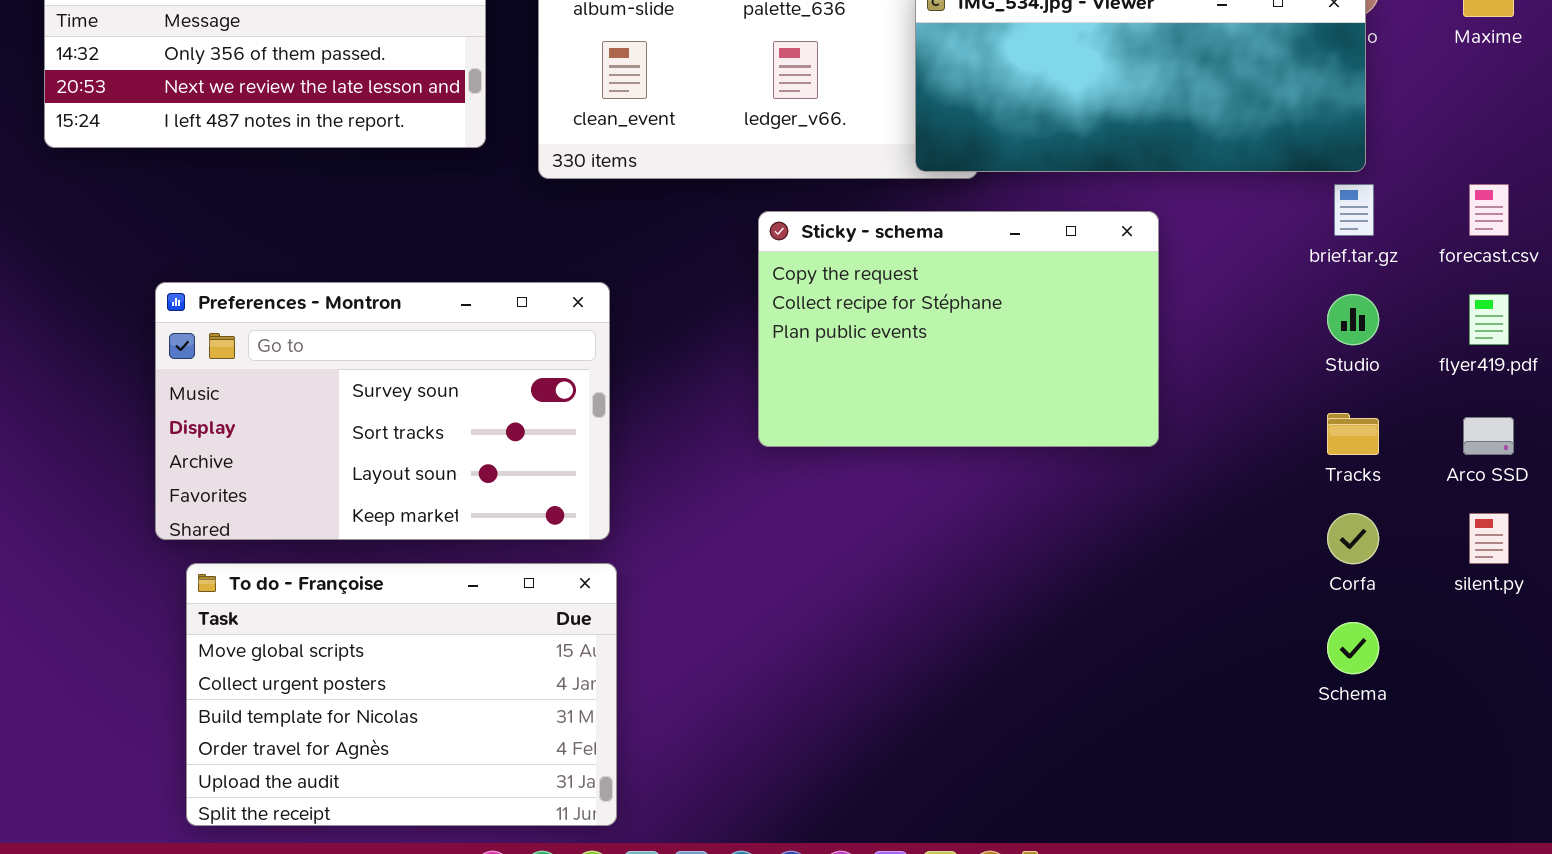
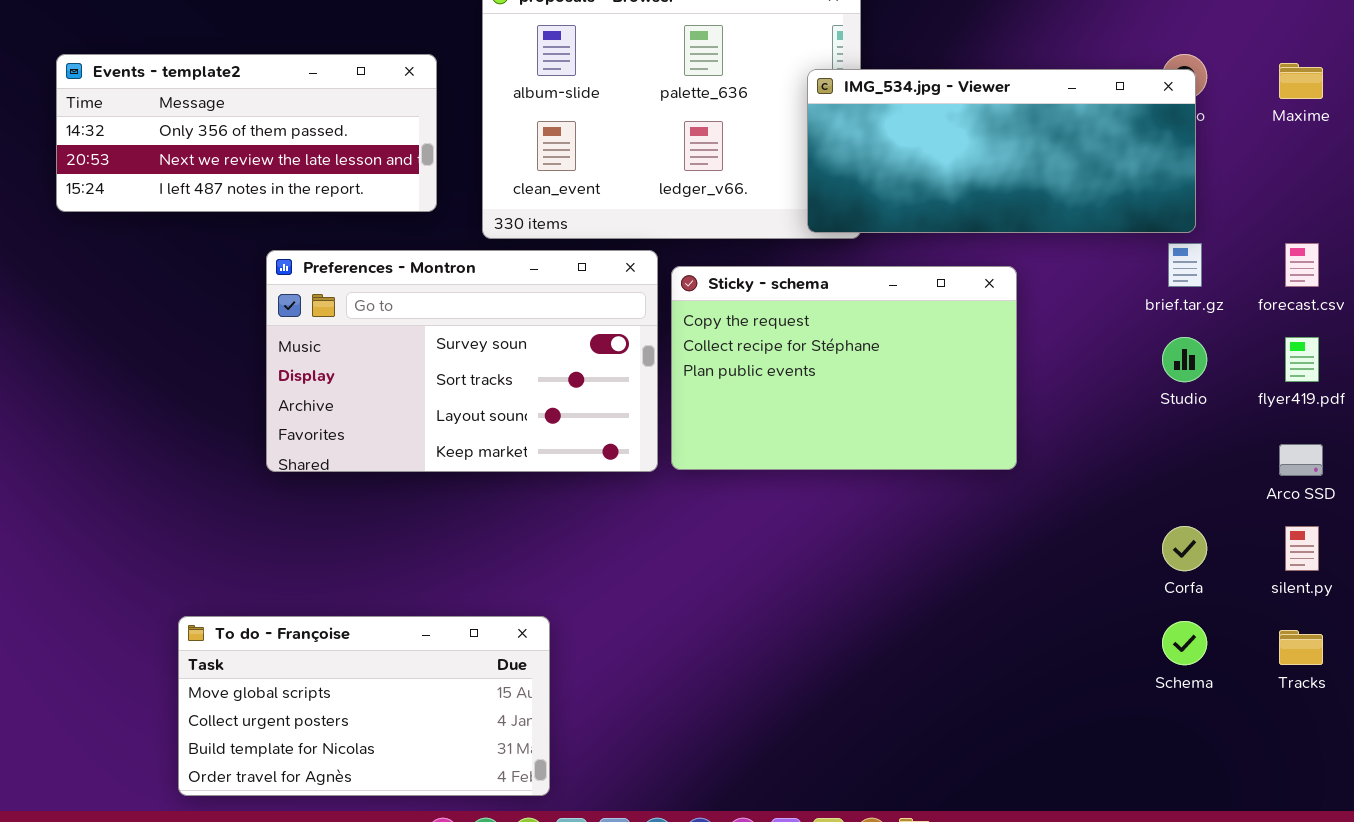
Preferences - Montron: [155,282,610,540] -> [266,250,658,472], moved
Tracks: [1327,413,1379,455] -> [1279,630,1323,665], moved
To do - Françoise: [186,563,617,826] -> [178,616,550,796], resized

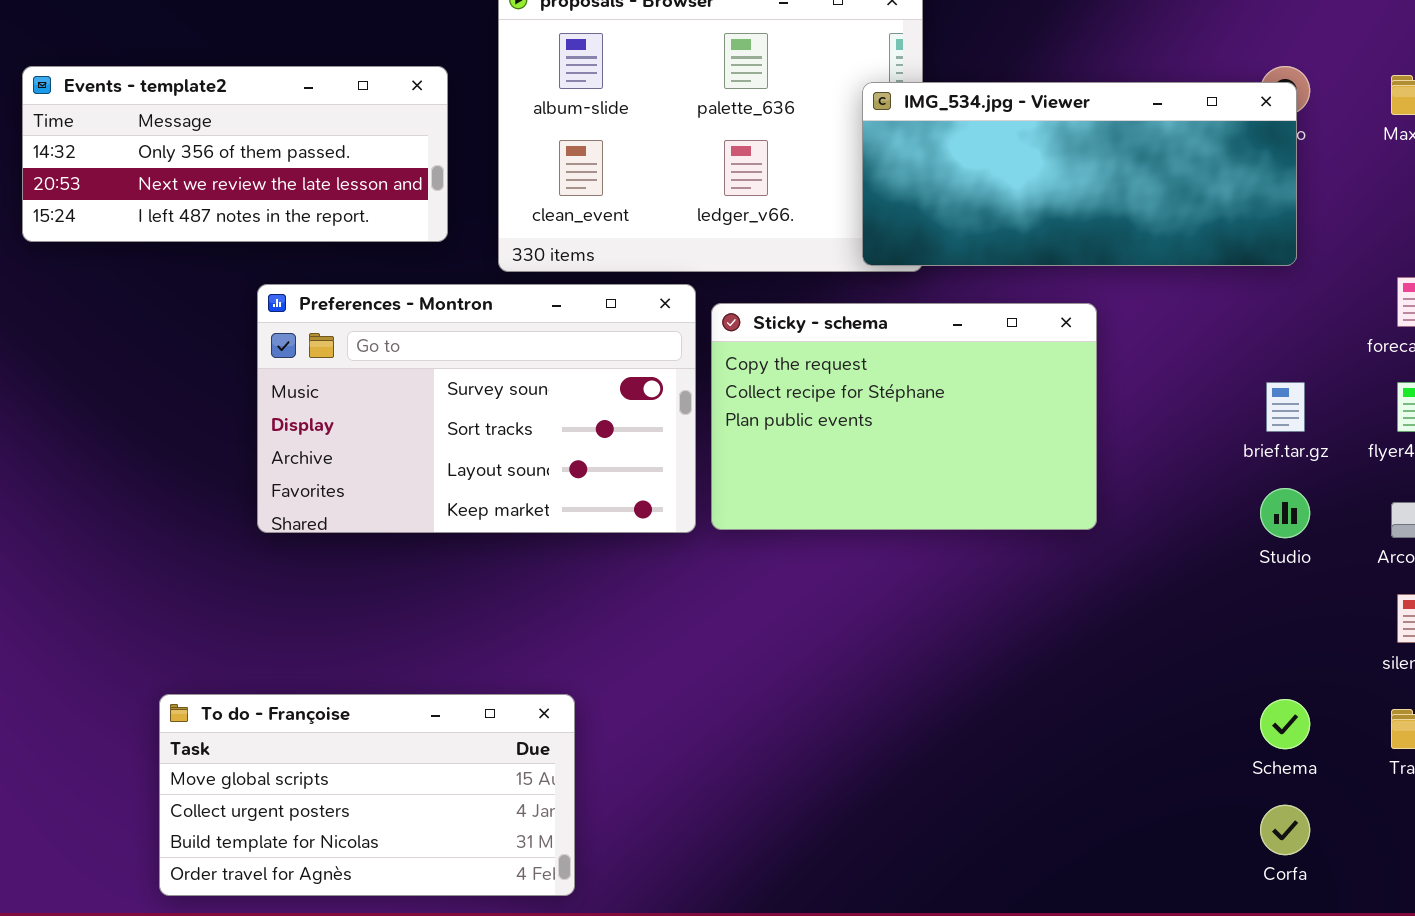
brief.tar.gz: [1168,243,1202,287] -> [1266,382,1305,432], moved
Studio: [1162,337,1207,382] -> [1260,488,1310,538], moved
Corfa: [1162,526,1207,571] -> [1260,805,1310,855], moved

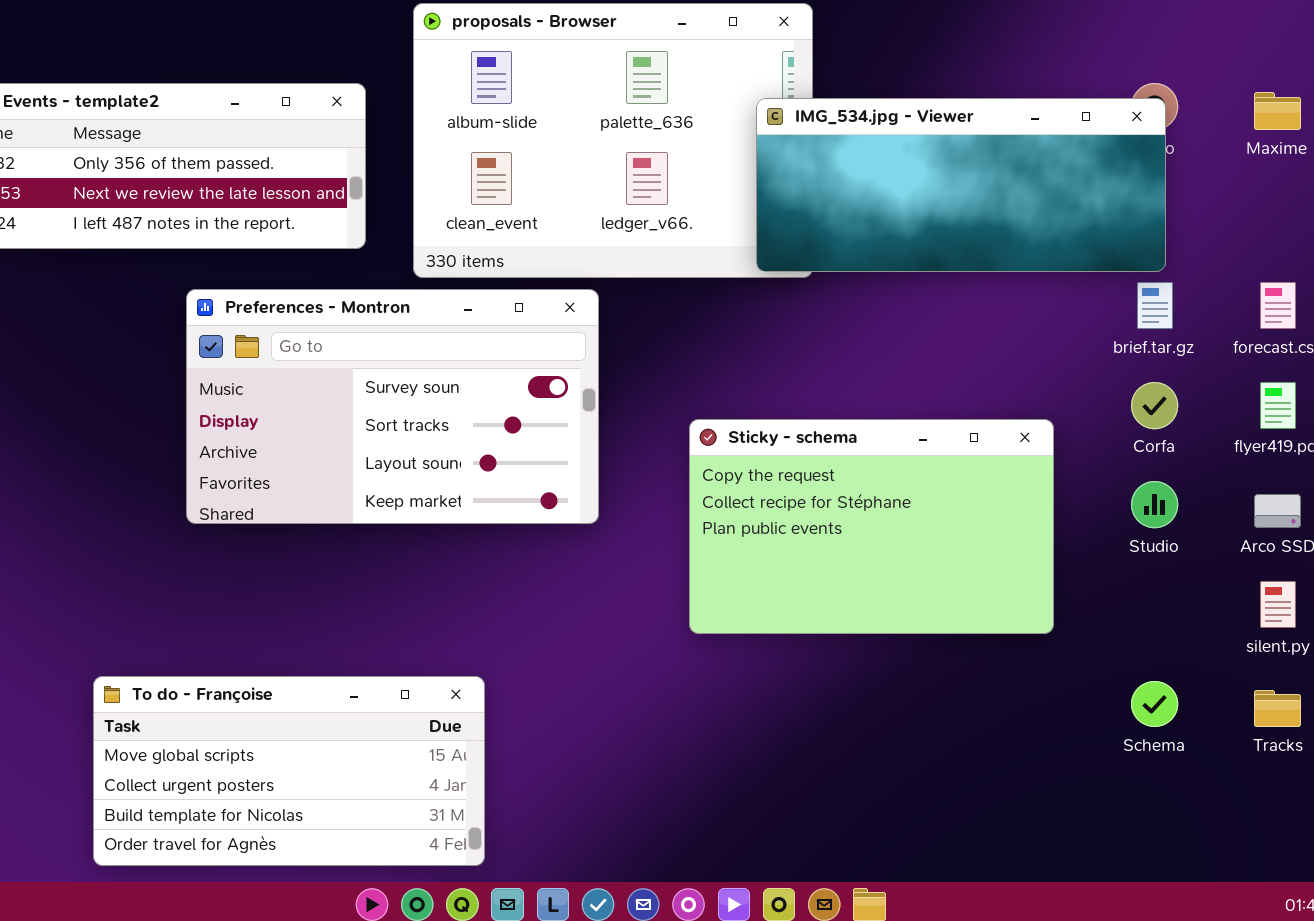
Sticky - schema: [711,303,1097,530] -> [689,419,1054,634], moved
brief.tar.gz: [1266,382,1305,432] -> [1137,282,1173,329], moved
Corfa: [1260,805,1310,855] -> [1131,382,1178,429], moved

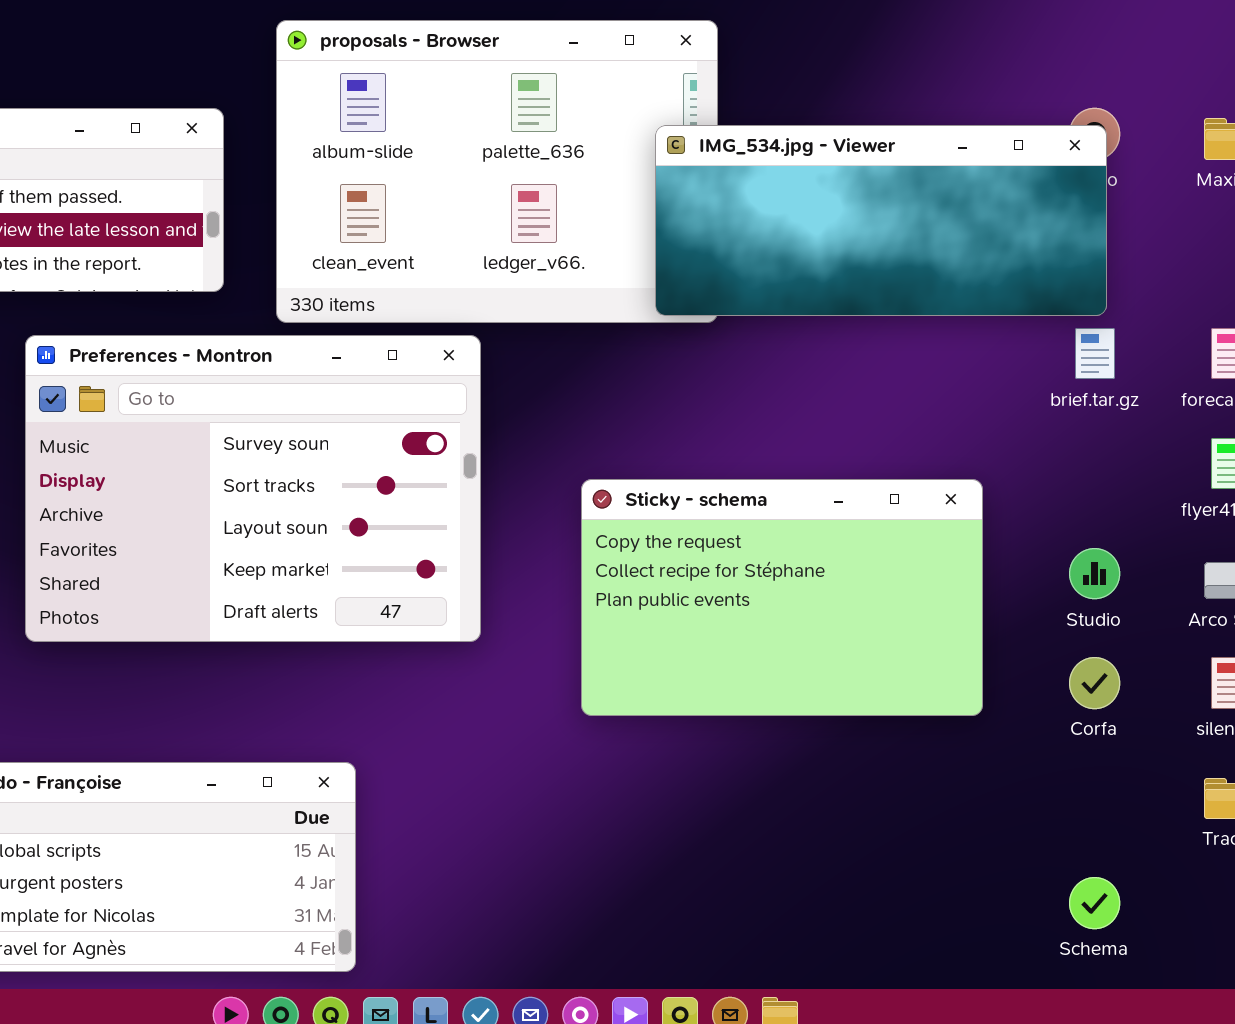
Preferences - Montron: [186,289,599,524] -> [25,335,481,642], resized
Corfa: [1131,382,1178,429] -> [1069,657,1120,709], moved
Schema: [1131,681,1178,727] -> [1069,877,1120,929], moved

